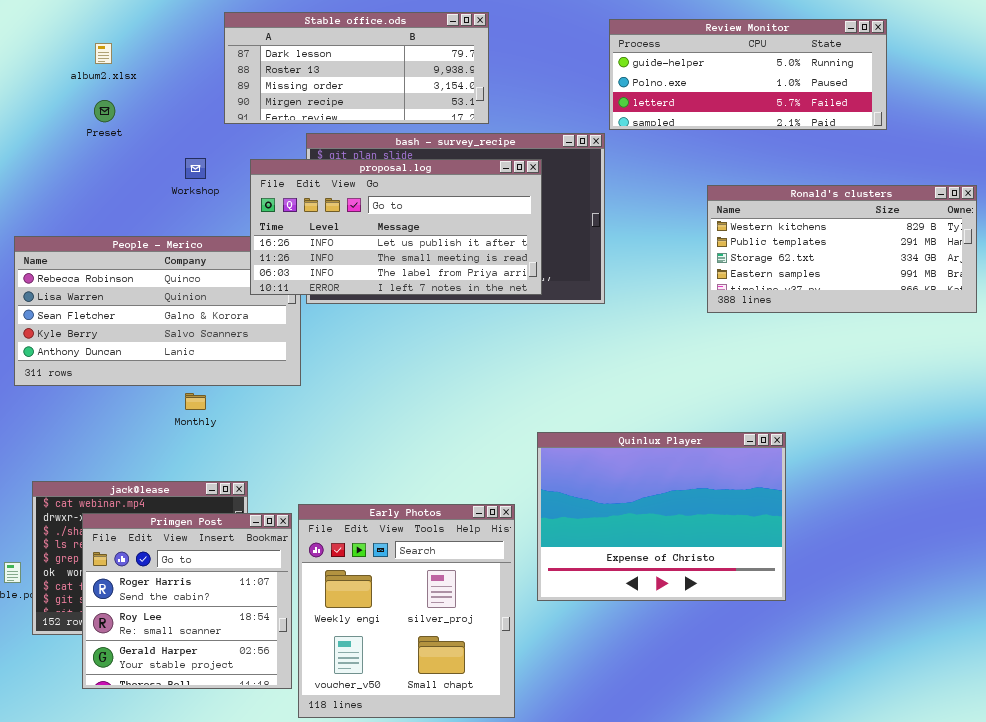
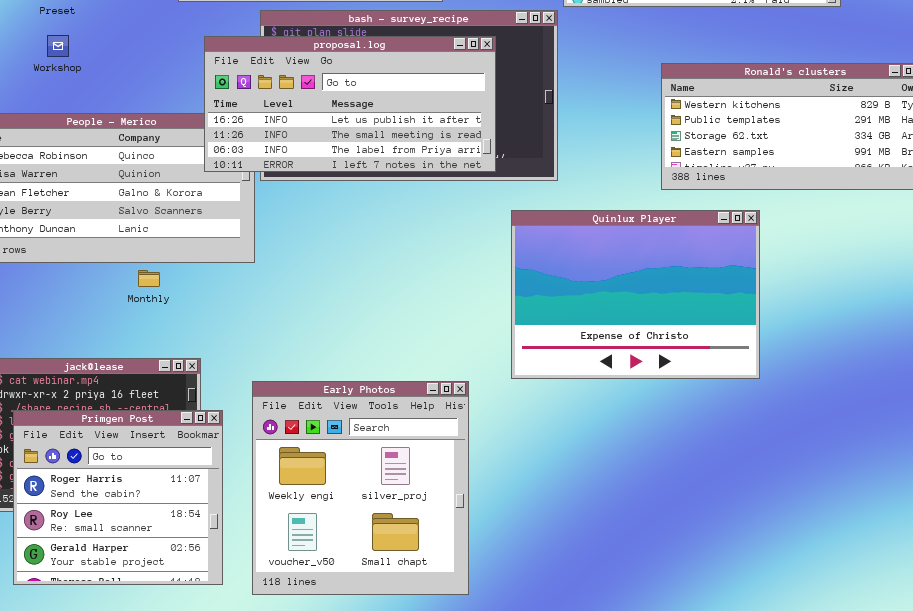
Workshop: [185,158,206,179] -> [47,35,69,57], moved
Quinlux Player: [537,432,786,601] -> [511,210,760,379], moved
Primgen Post: [82,513,292,689] -> [13,410,223,585], moved

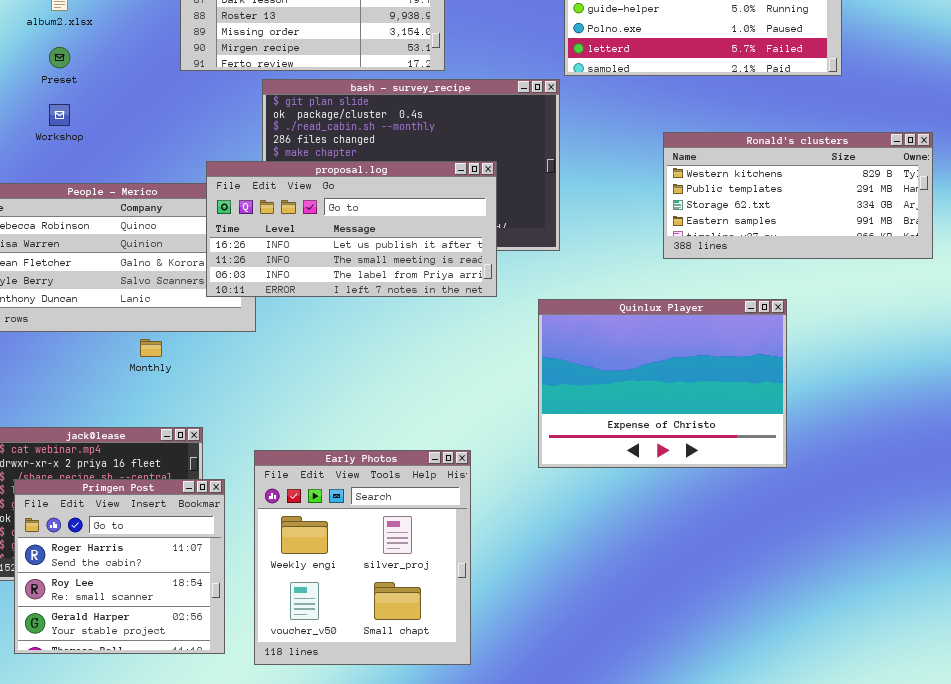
proposal.log: [204,36,496,172] -> [206,161,497,297], moved
Quinlux Player: [511,210,760,379] -> [538,299,787,468], moved

